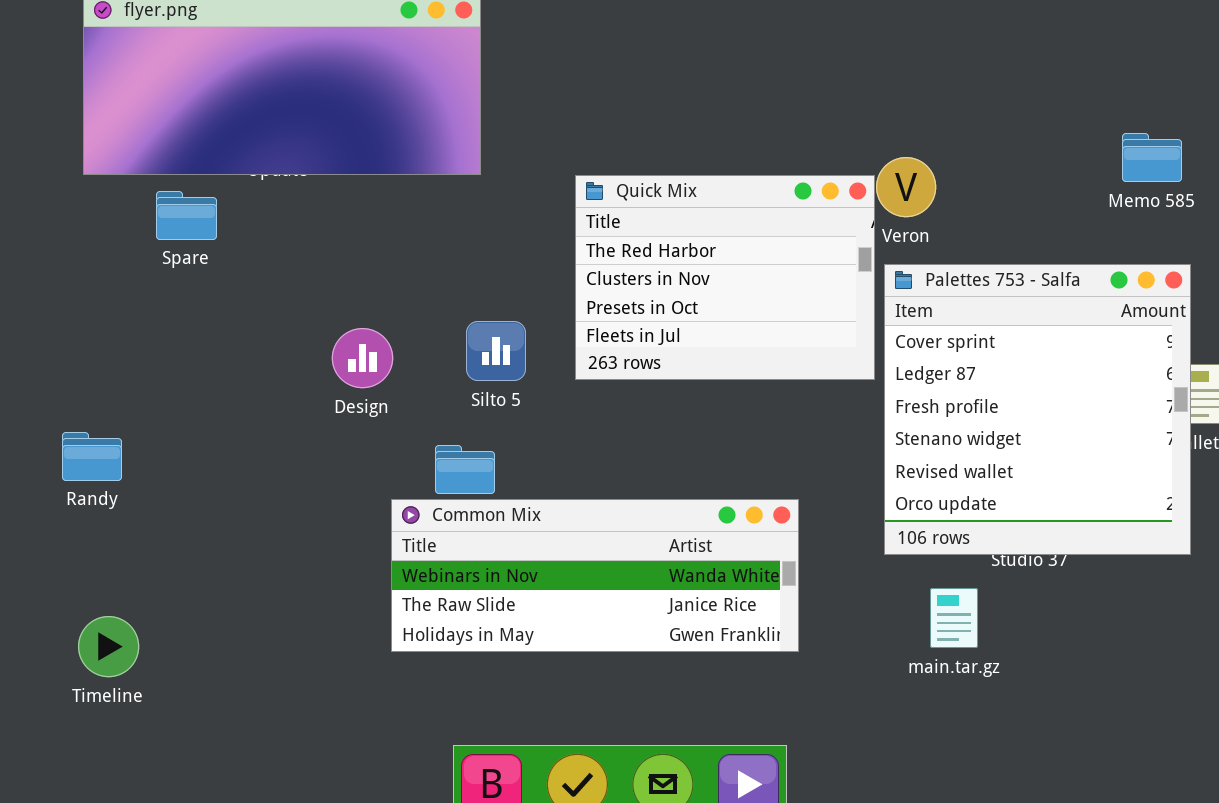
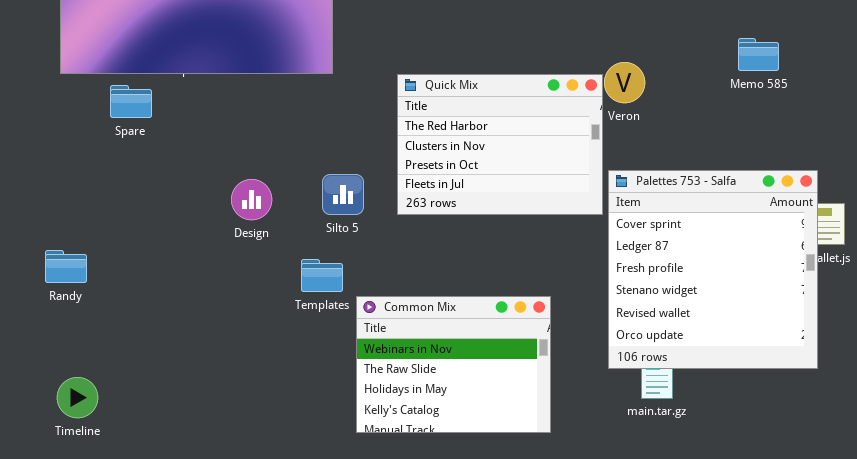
Memo 585: [1122,133,1182,182] -> [738,38,779,71], moved
Palettes 753 - Salfa: [884,264,1191,555] -> [608,170,818,369], moved
Common Mix: [391,499,799,652] -> [356,296,551,433], resized

